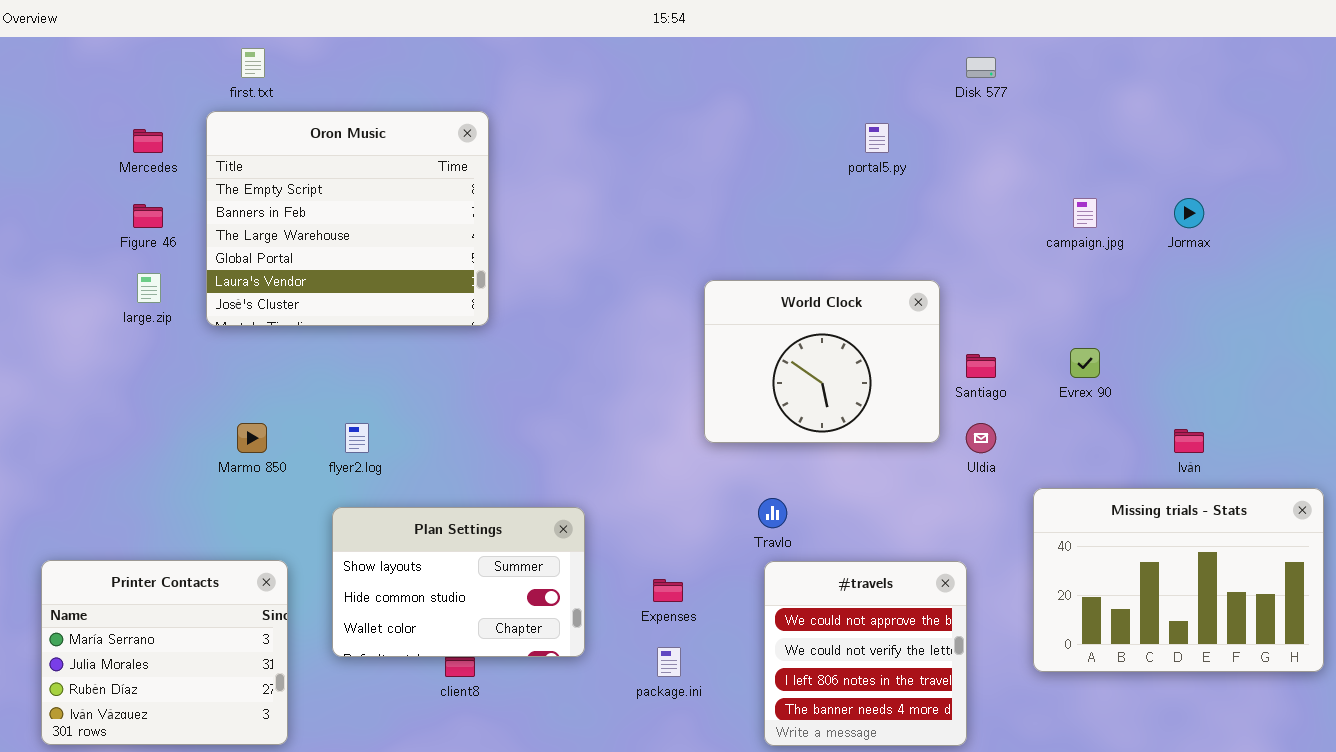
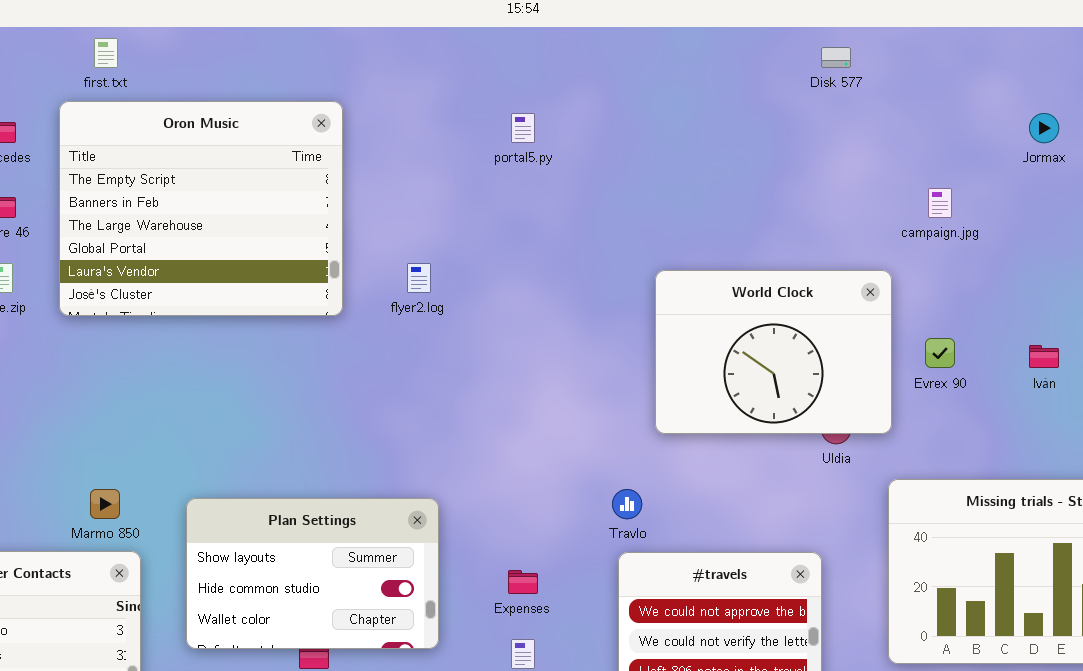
portal5.py: [865,123,889,153] -> [511,113,535,143], moved
Jormax: [1174,198,1204,228] -> [1029,113,1059,143], moved
World Clock: [704,280,940,443] -> [655,270,892,434], moved
Marmo 850: [237,423,267,453] -> [90,489,120,519], moved
flyer2.log: [345,423,369,453] -> [407,263,431,293], moved
Iván: [1174,429,1204,453] -> [1029,345,1059,368], moved

